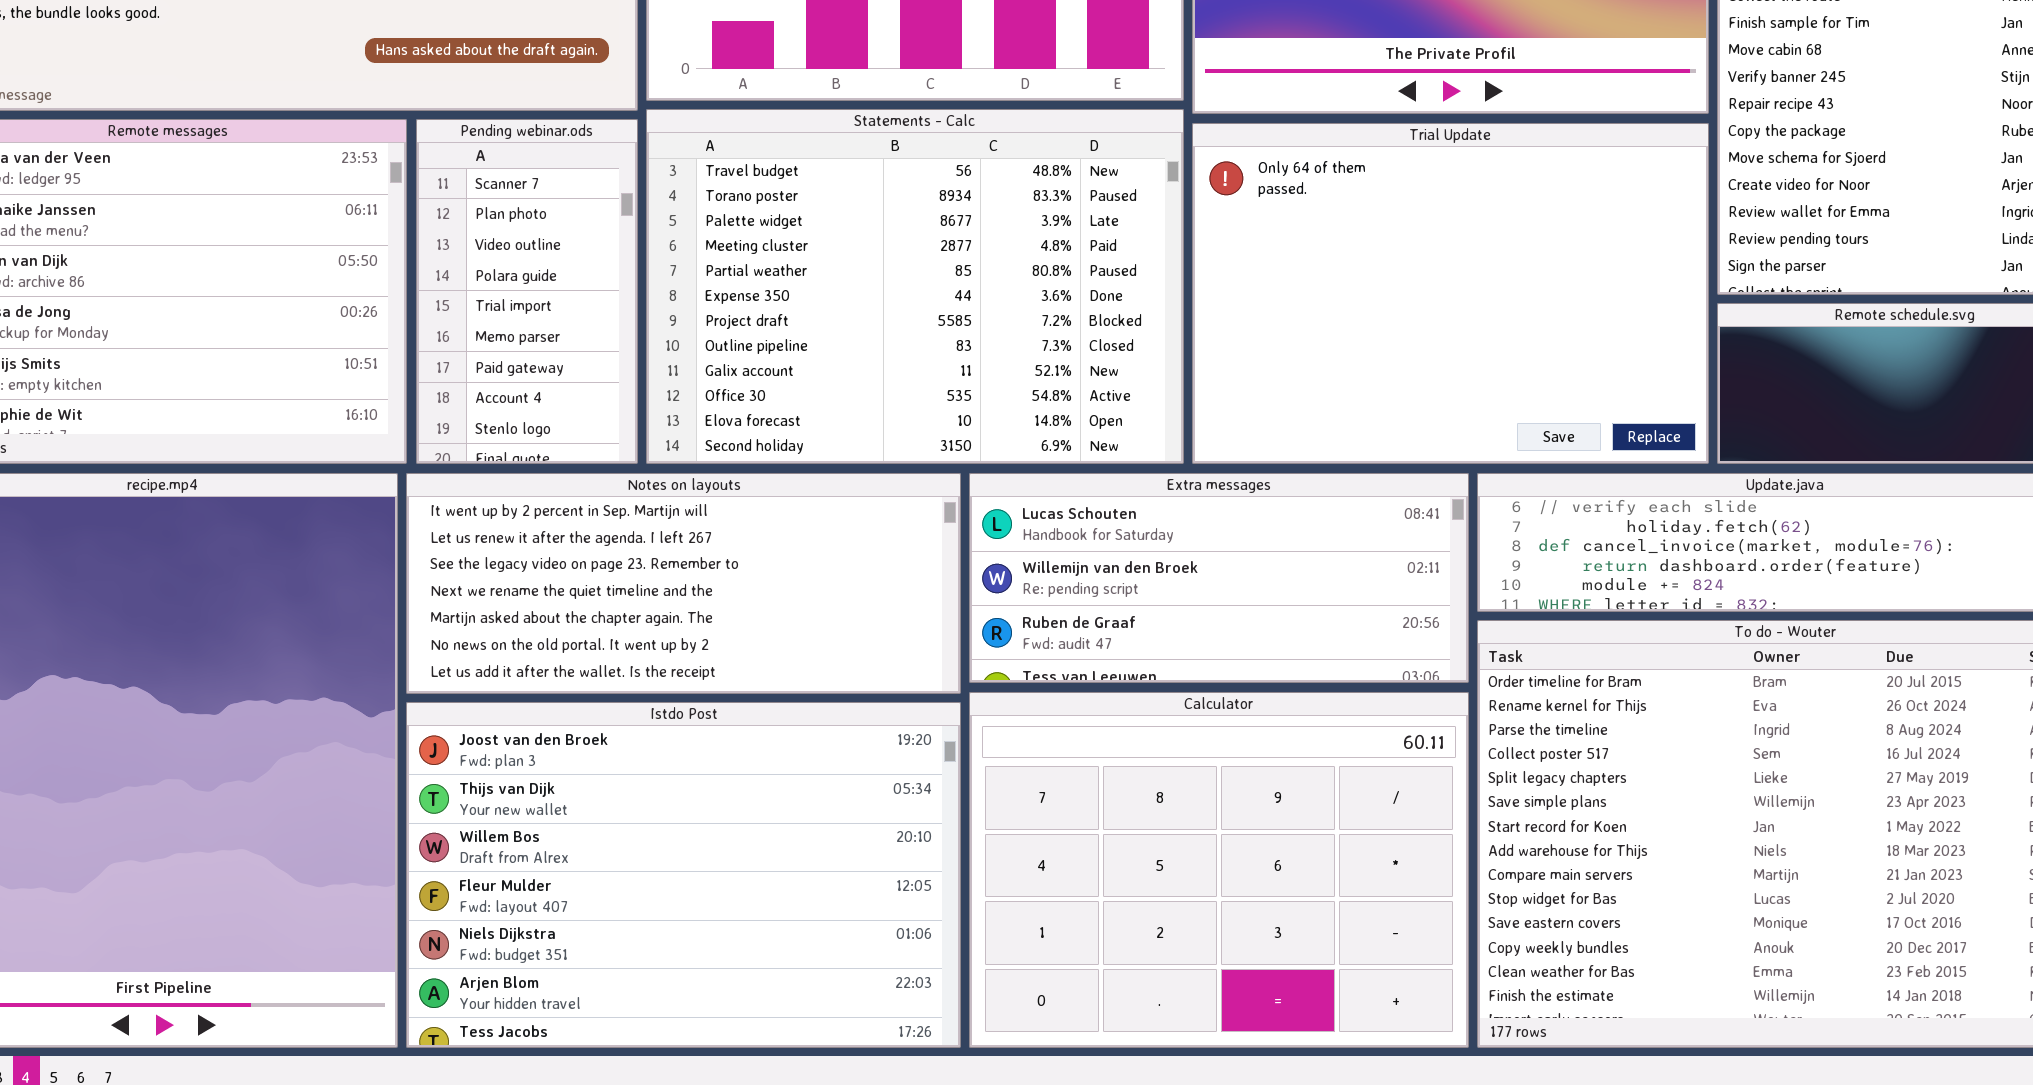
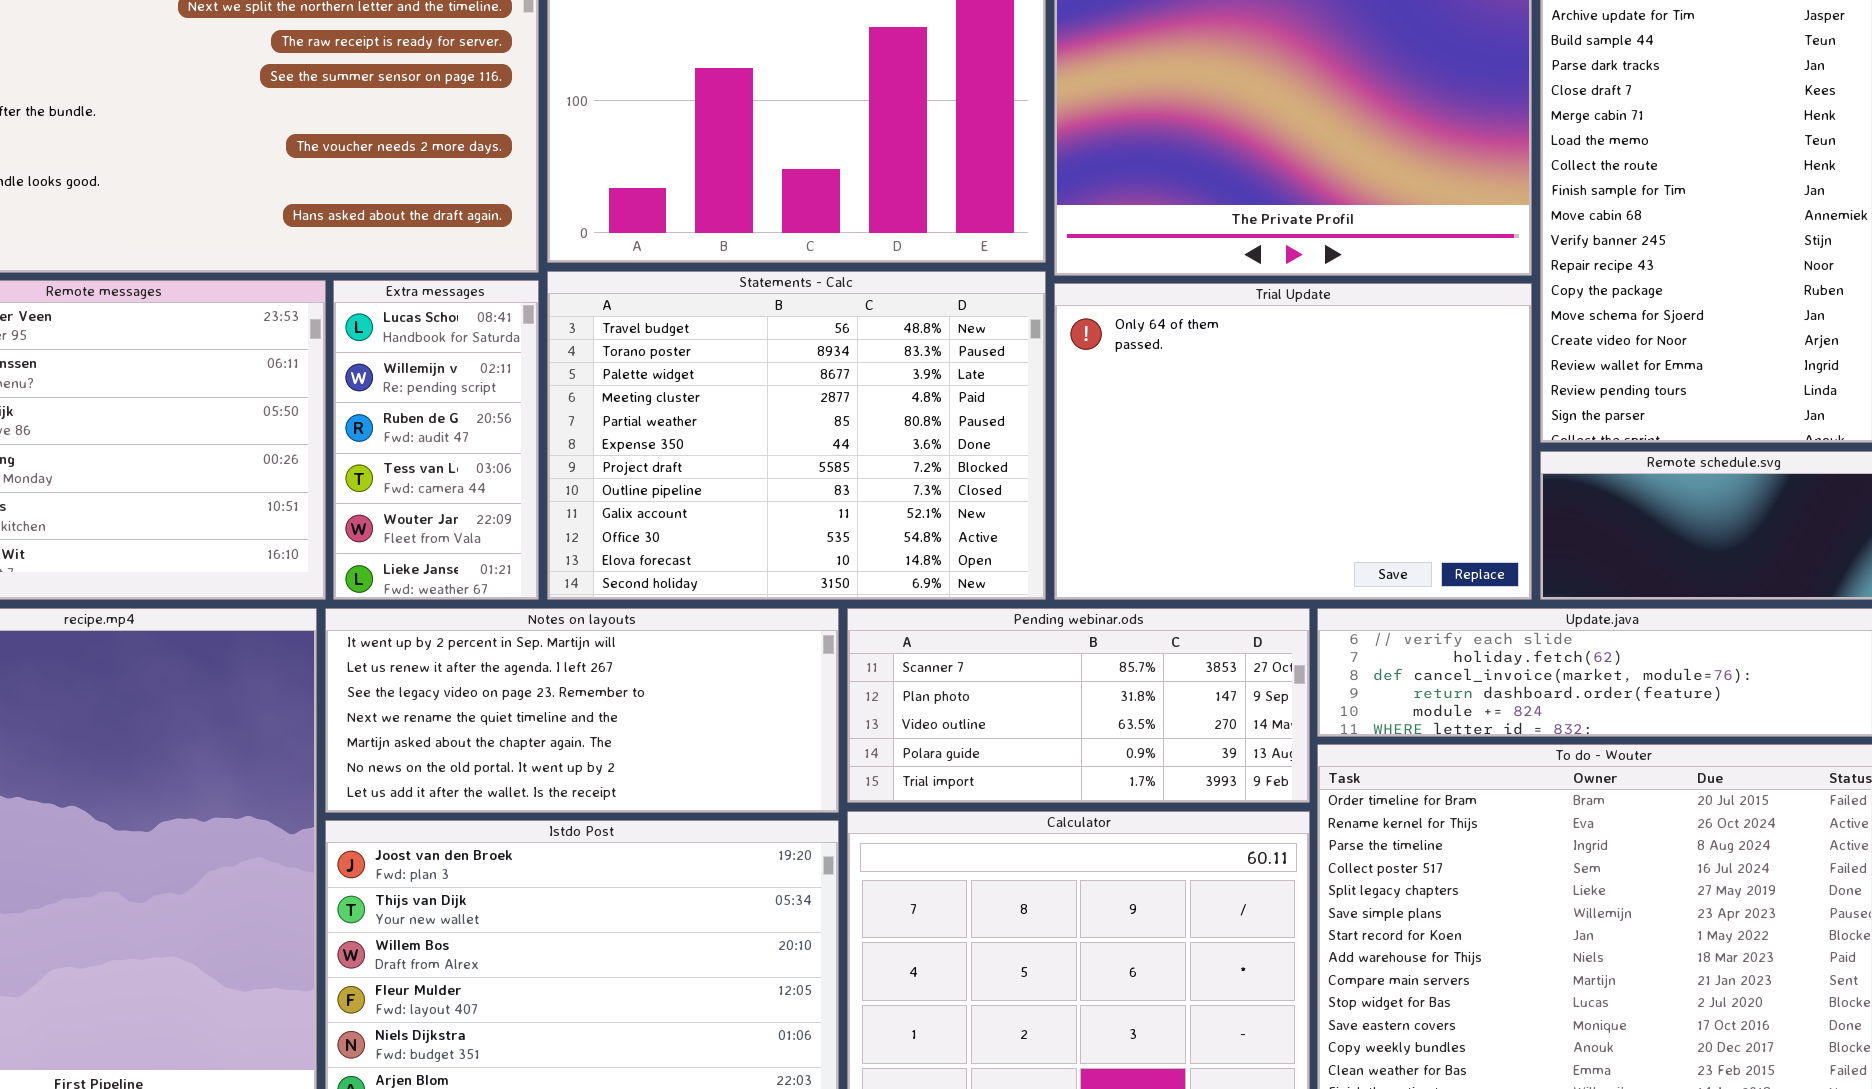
Pending webinar.ods: [416,119,638,464] -> [847,608,1310,803], moved, resized
Extra messages: [969,473,1469,683] -> [333,280,539,600], moved, resized

